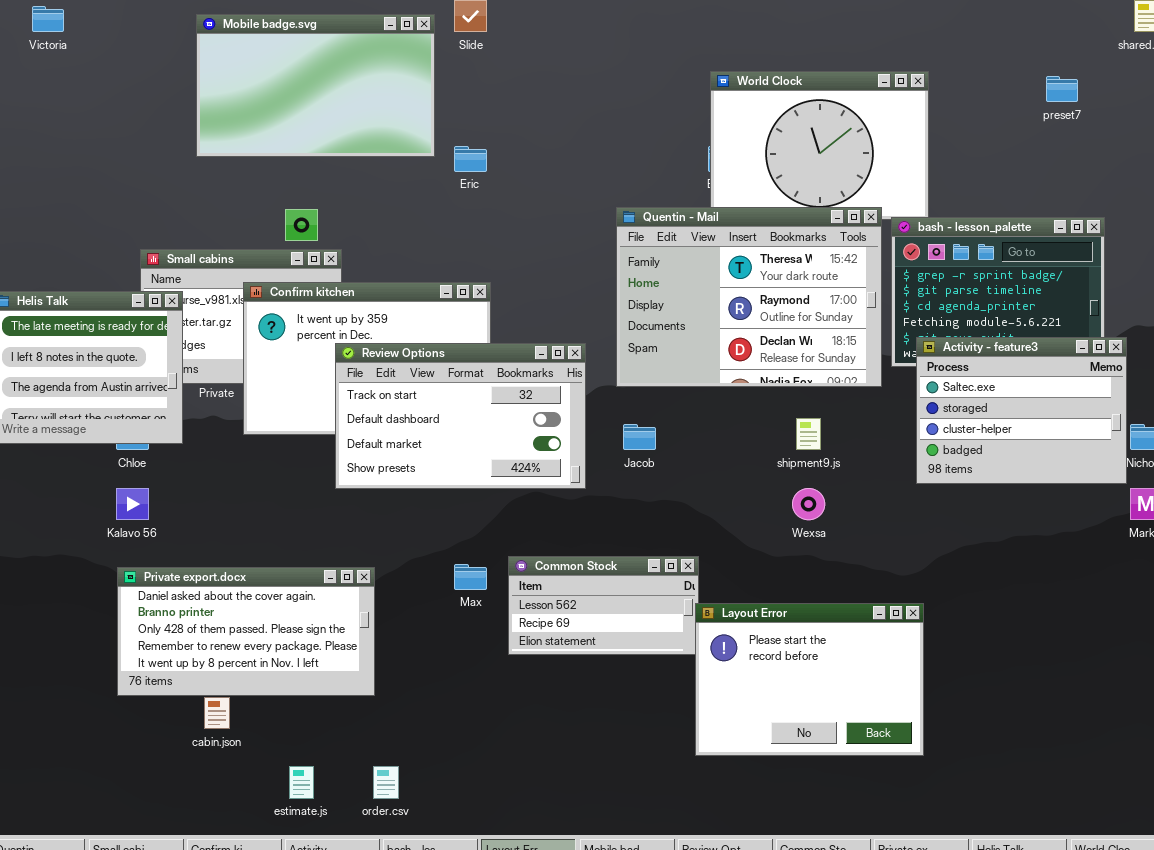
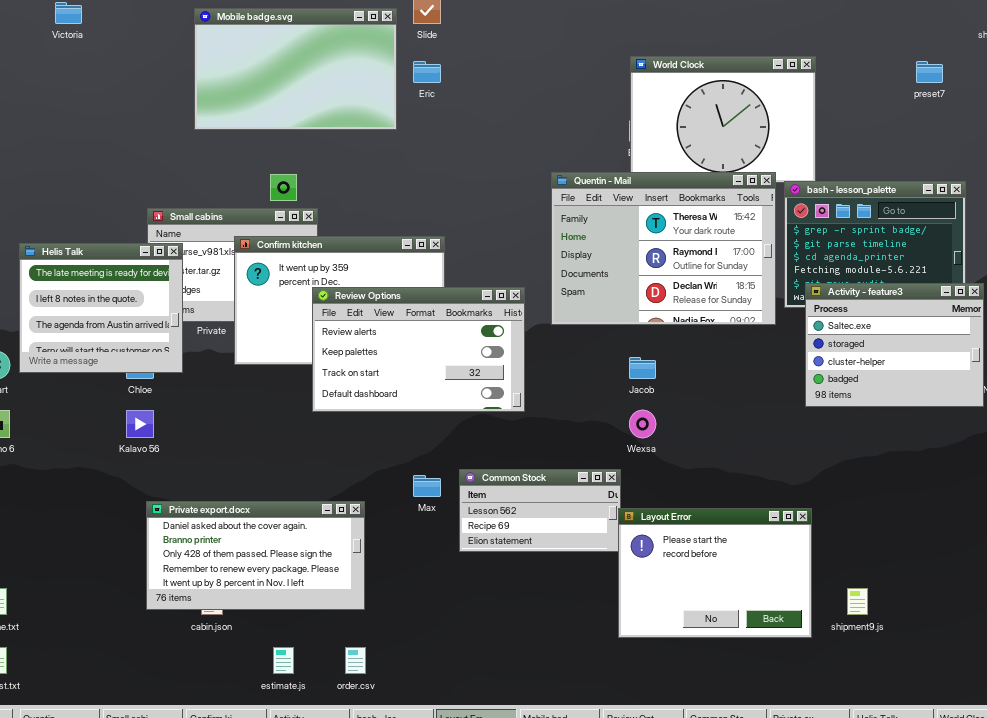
Eric: [454,146,487,172] -> [413,61,441,83], moved
Review Options: [335,343,586,489] -> [312,287,525,412], scrolled up 2 rows
shipment9.js: [796,418,821,450] -> [847,588,868,615], moved
Jacob: [623,424,656,450] -> [629,357,656,379], moved
Wexsa: [792,488,825,520] -> [629,410,656,438], moved
Private export.docx: [117,567,375,696] -> [146,501,365,610], moved

